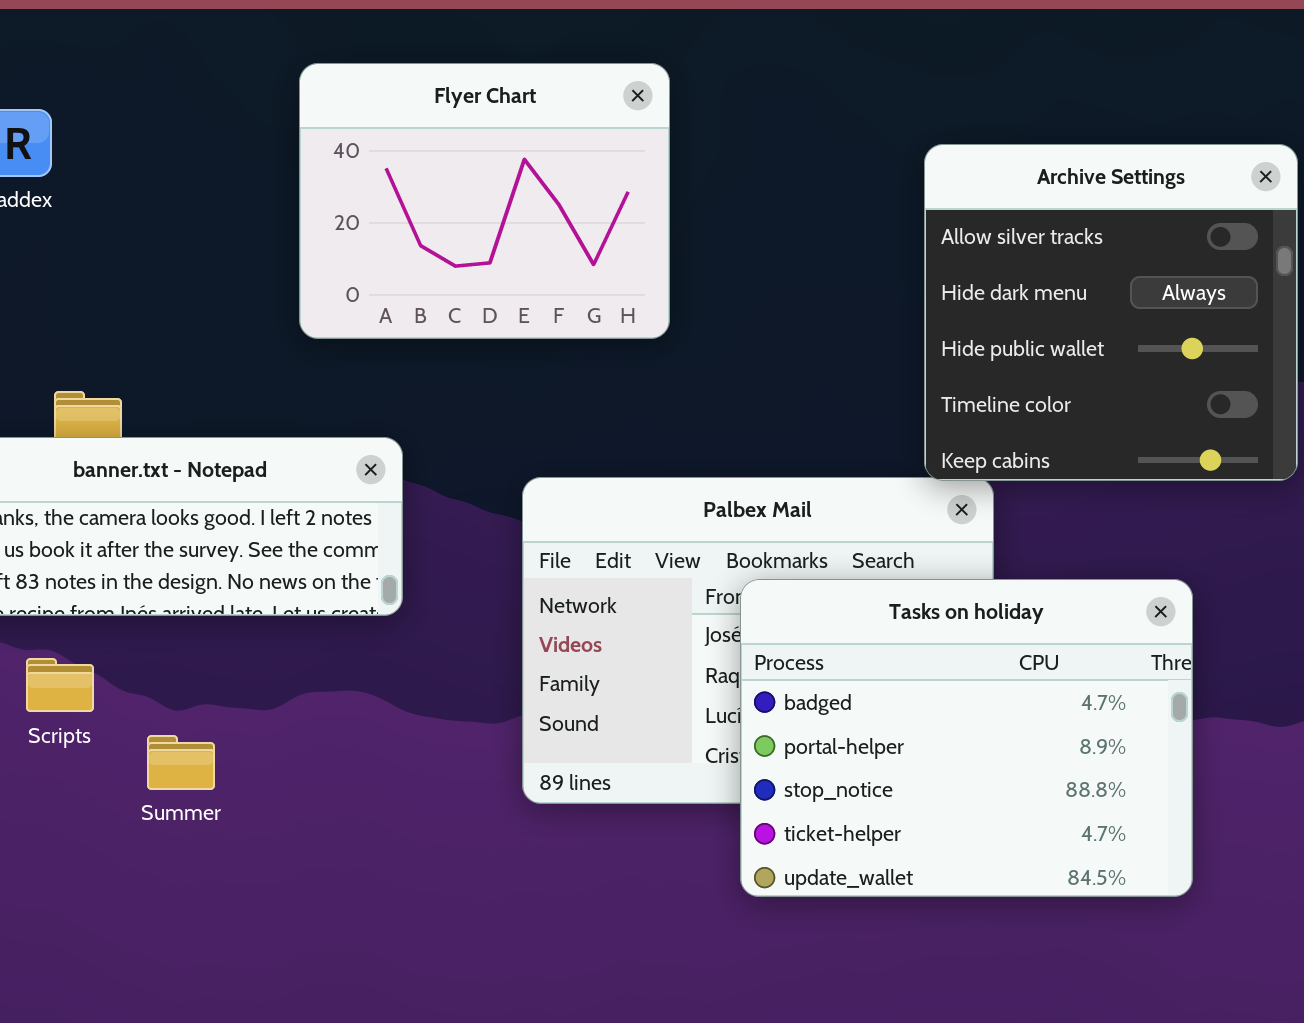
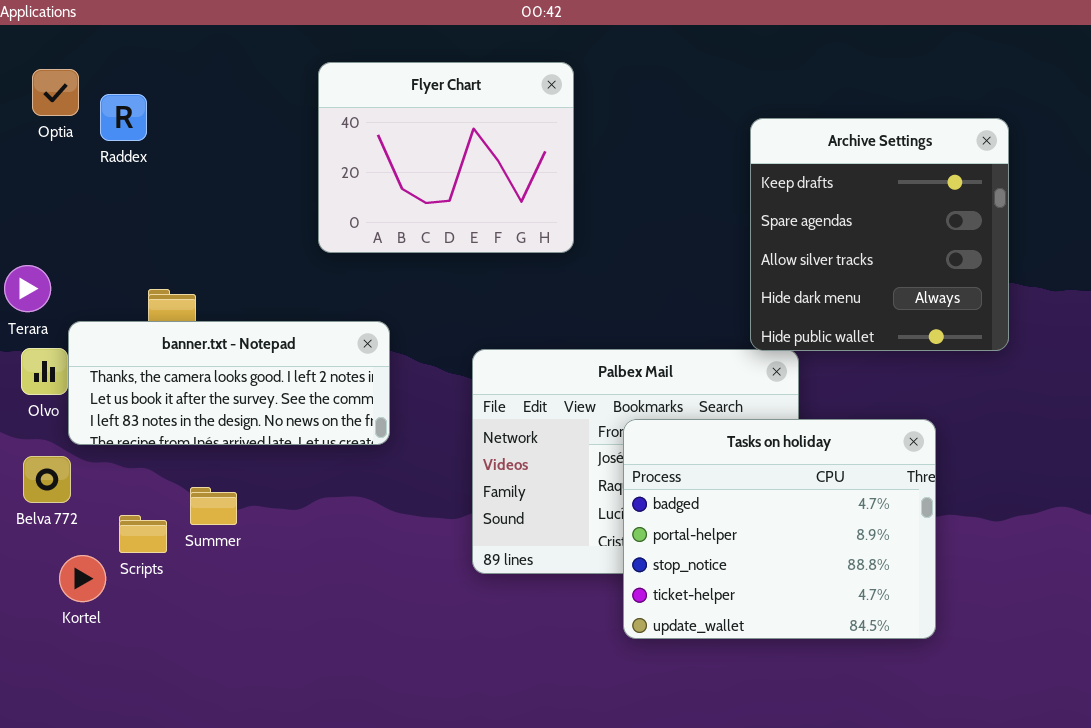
Archive Settings: [924,144,1298,481] -> [750,118,1009,351], scrolled up 2 rows
Scripts: [26,658,94,712] -> [119,515,167,553], moved
Summer: [147,735,215,790] -> [190,487,237,525], moved

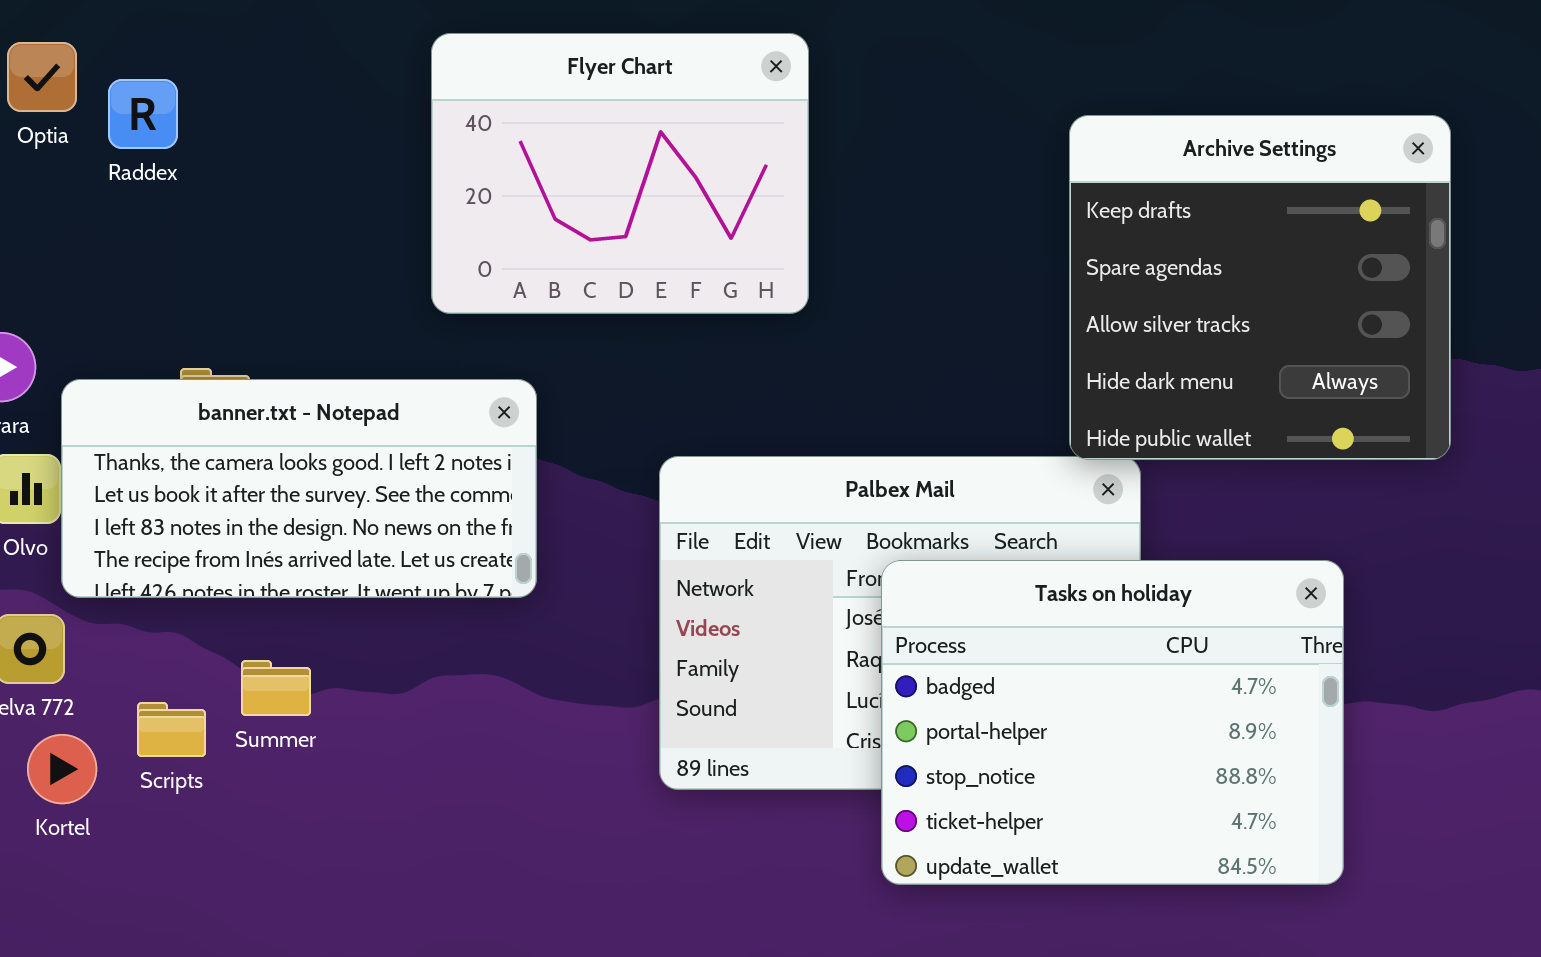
banner.txt - Notepad: [68,321,390,445] -> [61,379,537,598], resized
Kortel: [59,555,106,602] -> [27,734,97,804], moved

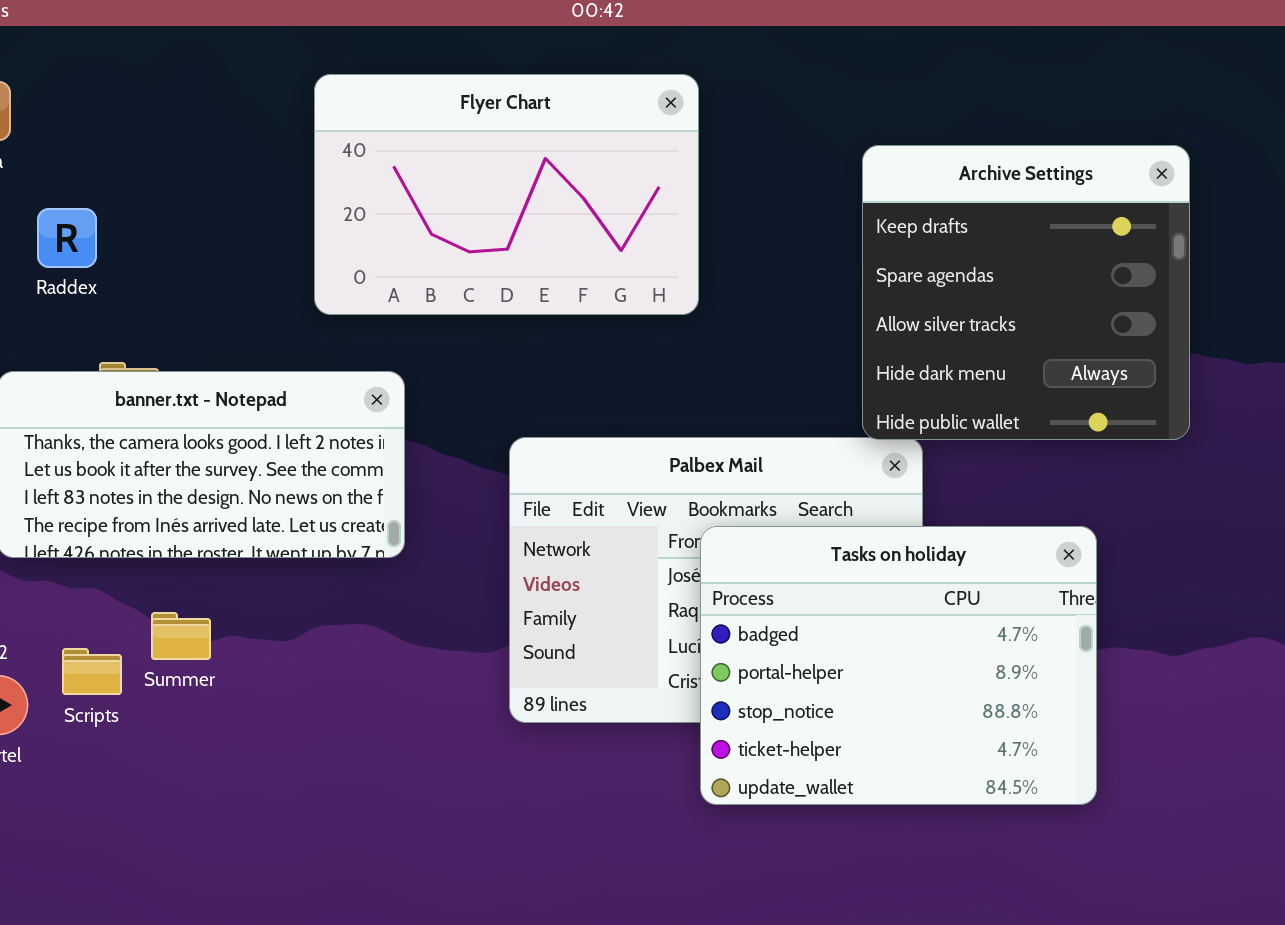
Flyer Chart: [431,33,809,314] -> [314,74,699,315], resized
Raddex: [108,79,178,149] -> [37,208,97,268], moved

